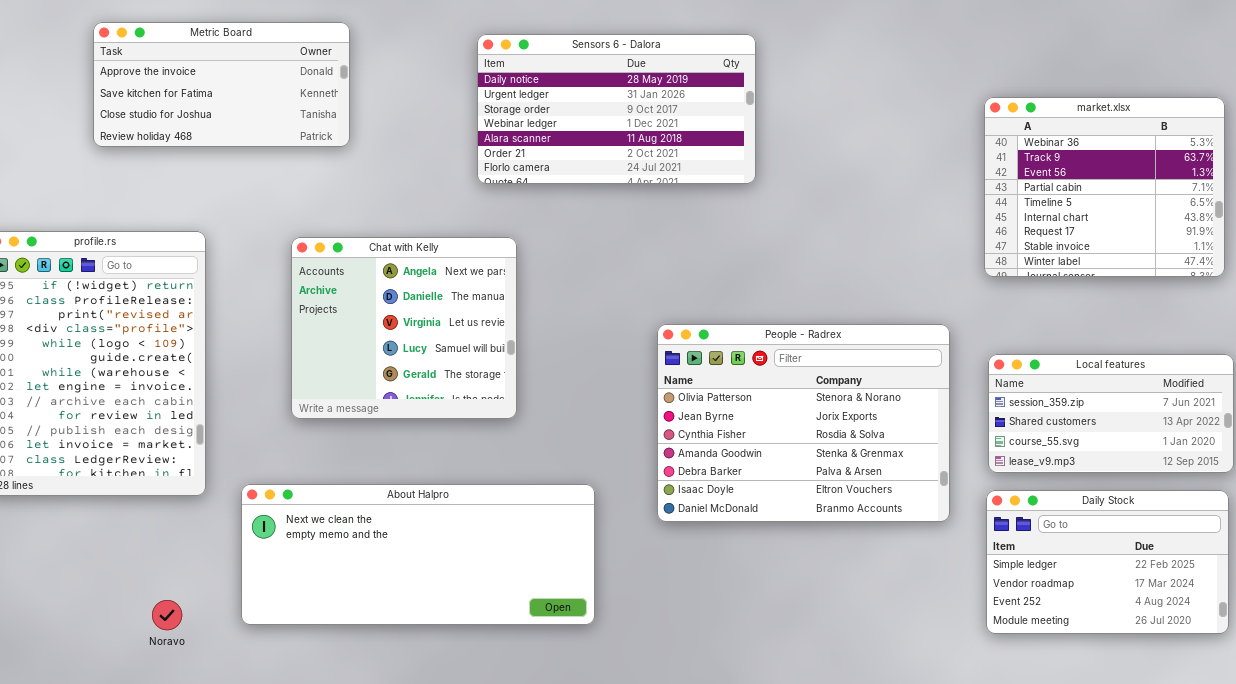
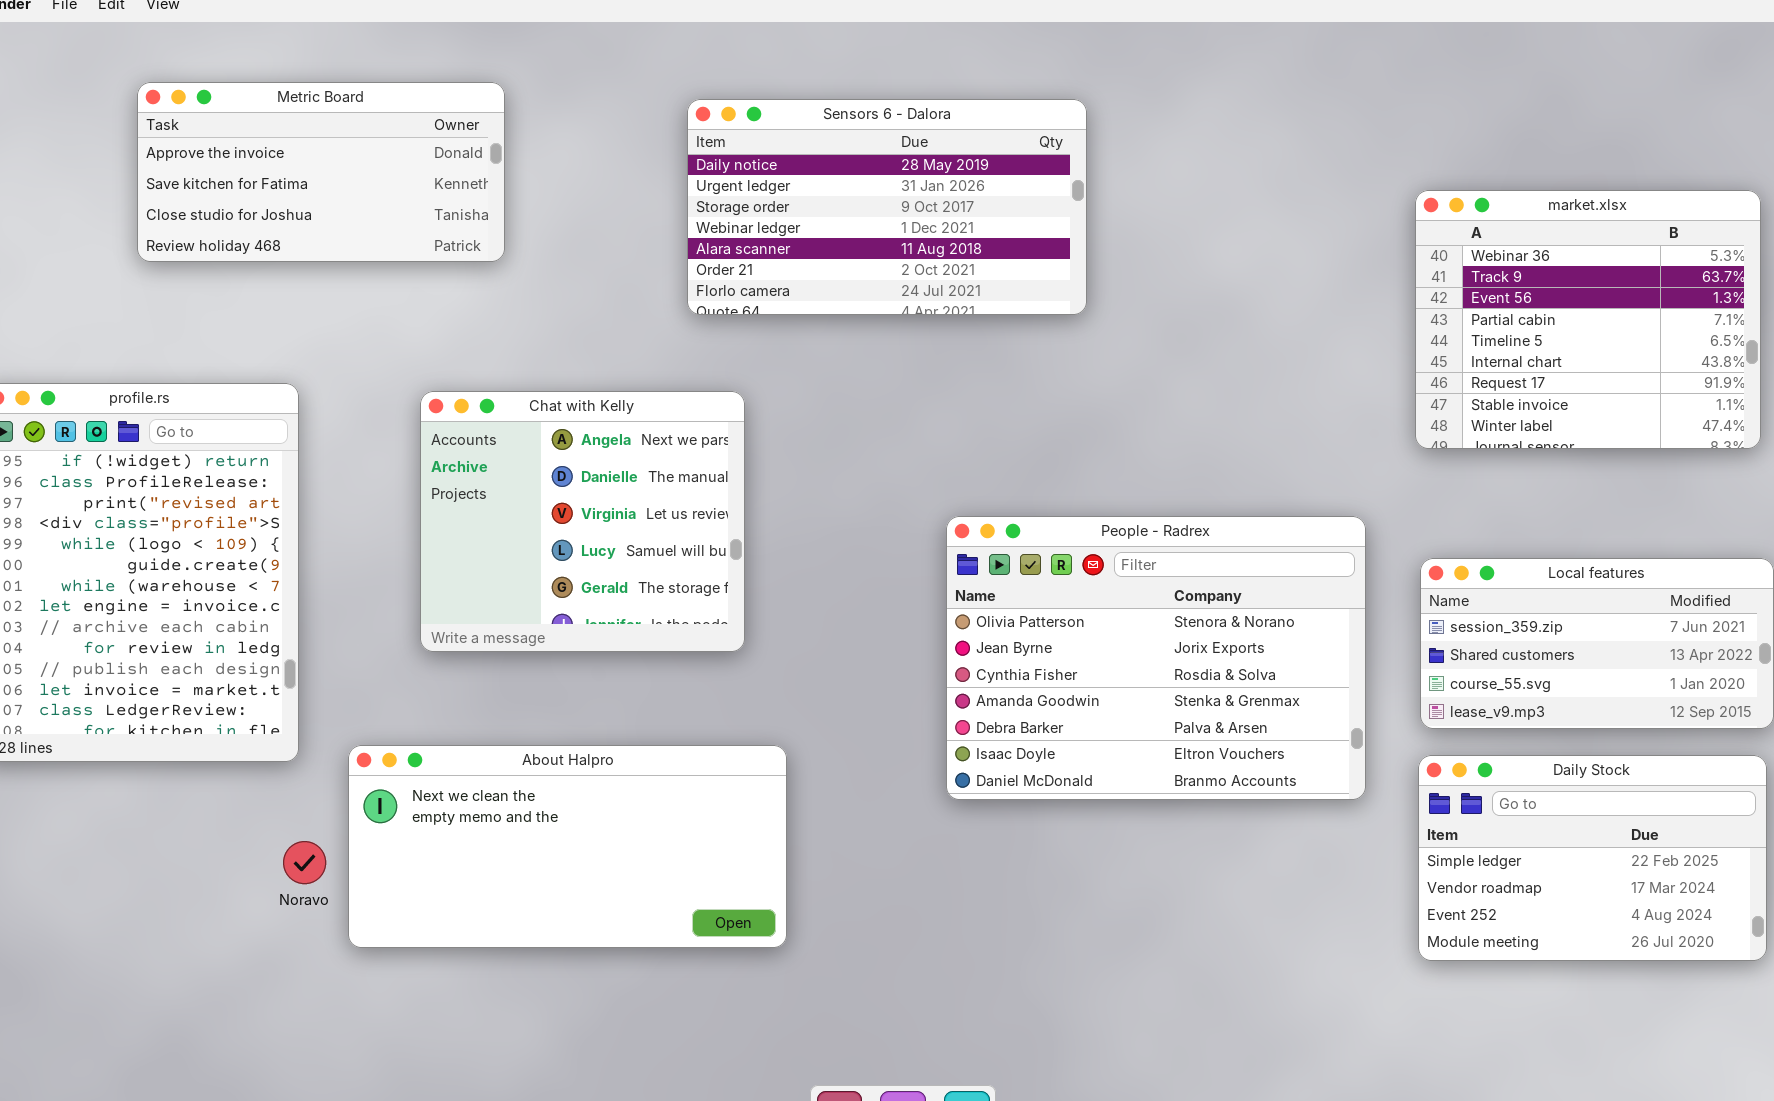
About Halpro: [241,484,595,625] -> [348,745,787,948], resized
Noravo: [152,600,182,630] -> [283,841,326,884], moved

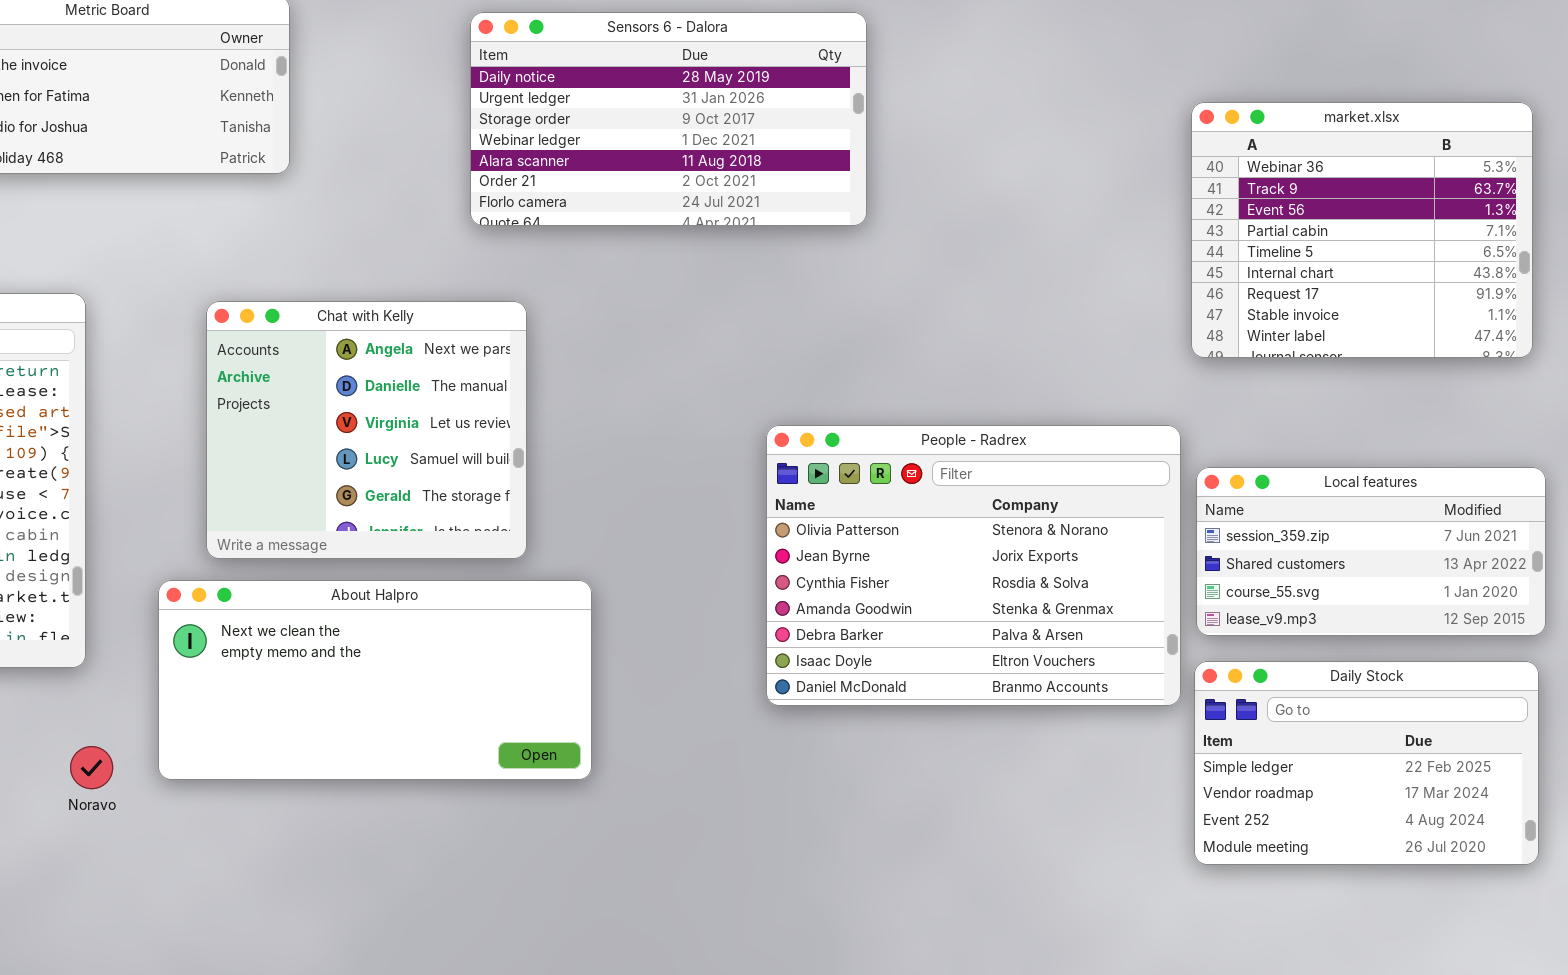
People - Radrex: [946,516,1366,800] -> [766,425,1181,706], moved
About Halpro: [348,745,787,948] -> [158,580,592,780], moved

